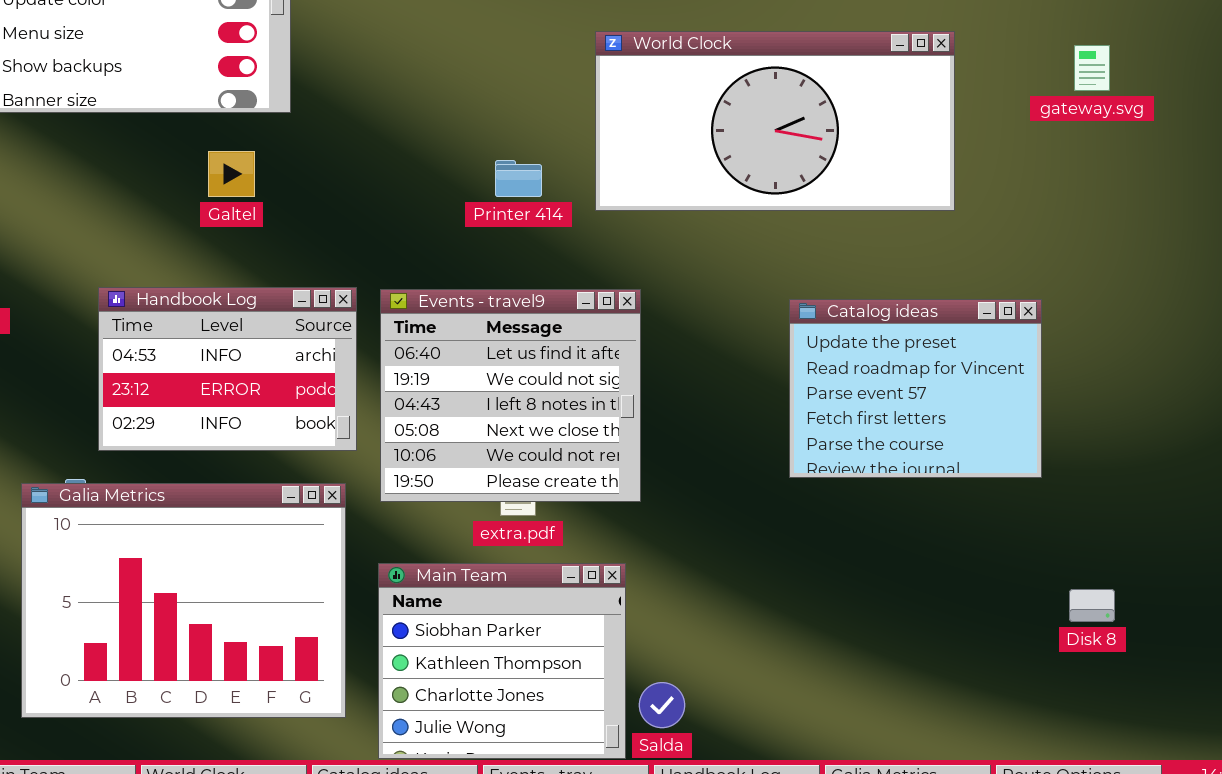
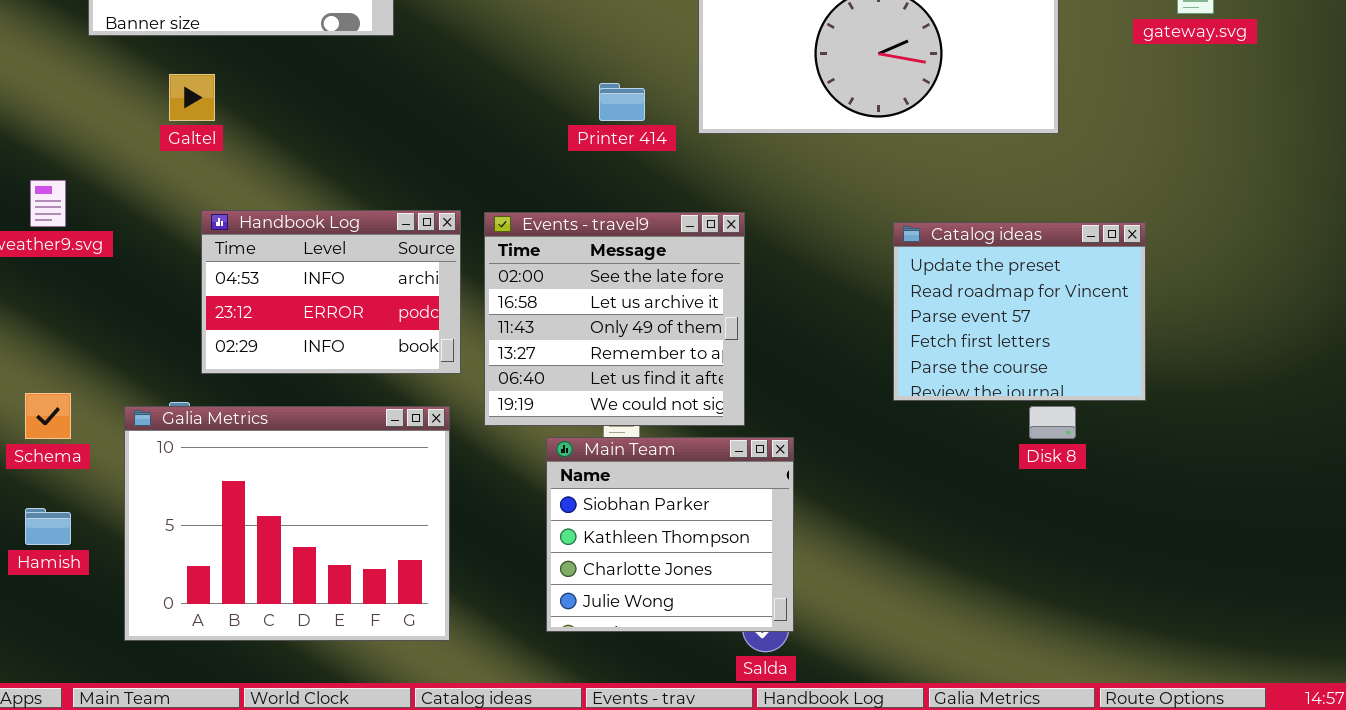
Galtel: [208,151,255,197] -> [169,74,215,121], moved
Events - travel9: [380,289,641,502] -> [484,212,745,426], scrolled up 4 rows
Main Team: [378,563,626,759] -> [546,437,794,632], moved
Disk 8: [1069,589,1115,622] -> [1029,406,1076,439], moved

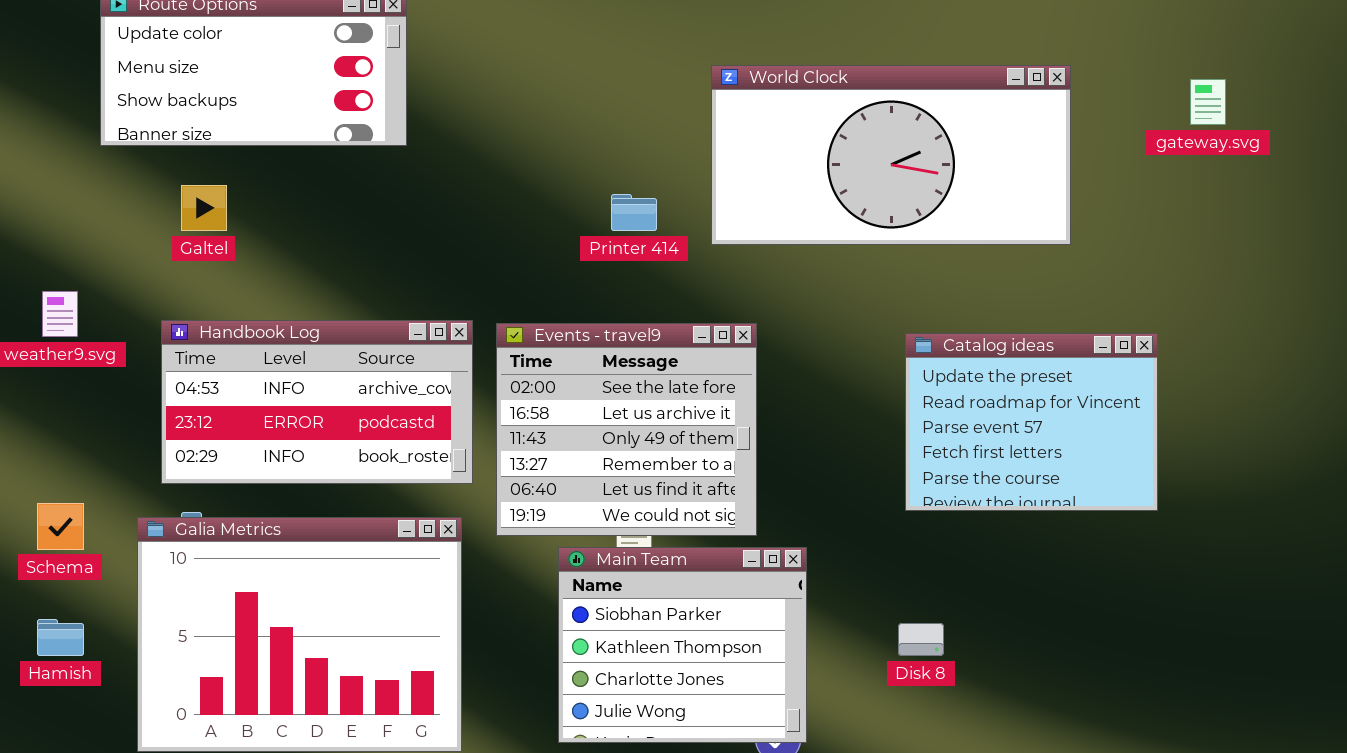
Handbook Log: [201,210,461,374] -> [161,320,473,484], resized
Disk 8: [1029,406,1076,439] -> [898,623,944,656], moved

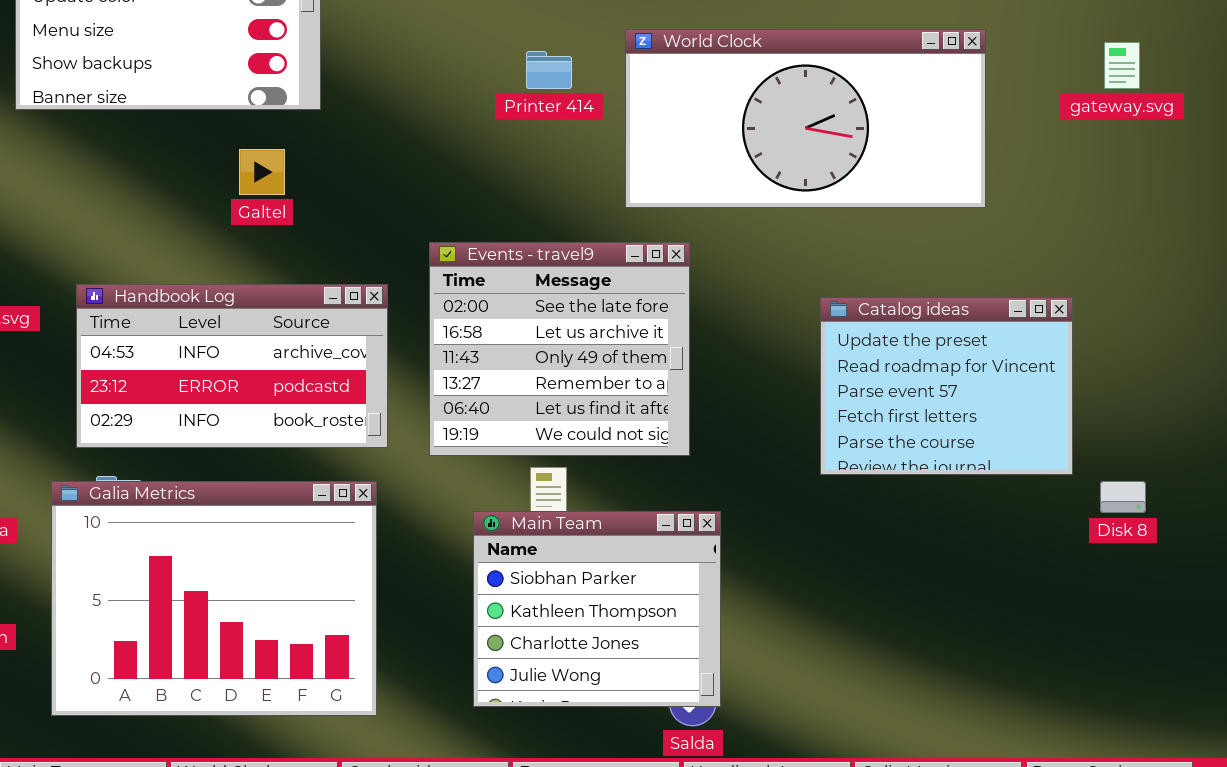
Galtel: [181,185,227,231] -> [239,149,285,195], moved
Printer 414: [611,194,657,231] -> [526,51,572,89], moved
Events - travel9: [496,323,757,536] -> [429,242,690,456], moved
Disk 8: [898,623,944,656] -> [1100,481,1146,513], moved

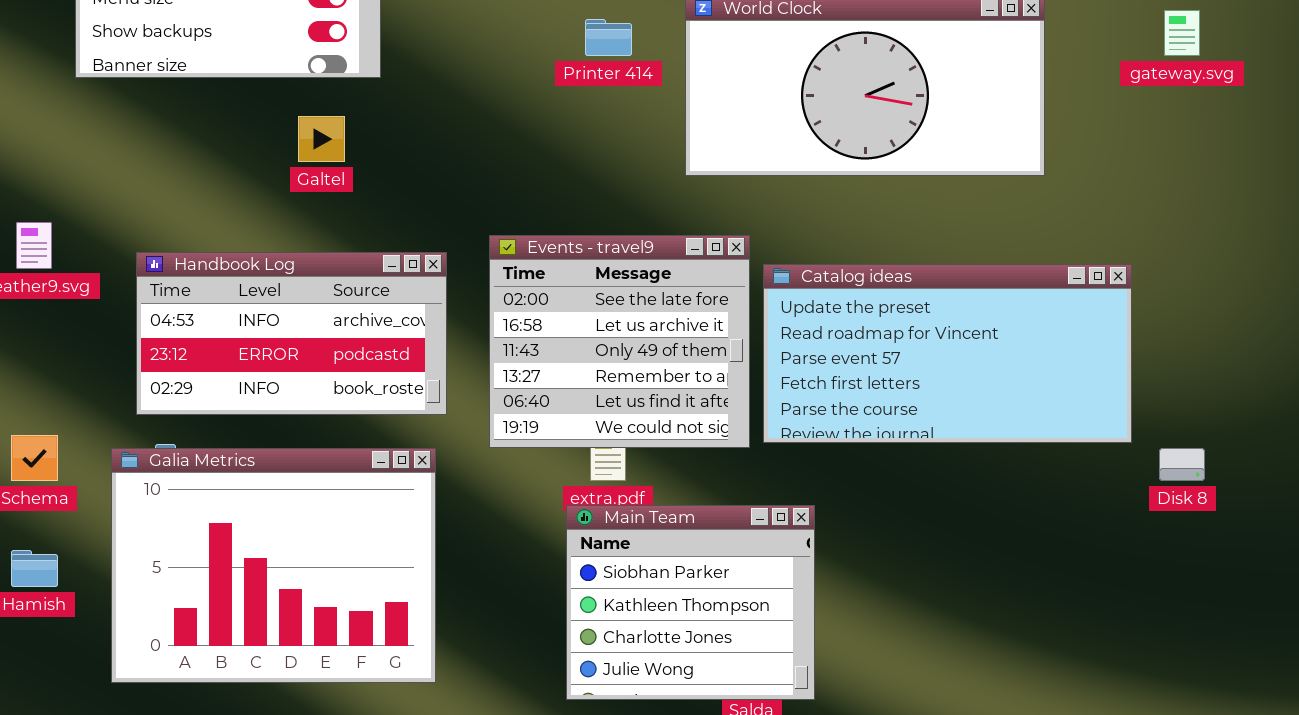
Events - travel9: [429,242,690,456] -> [489,235,750,448], moved
Catalog ideas: [820,297,1073,475] -> [763,264,1132,443], resized
Main Team: [473,511,721,707] -> [566,505,815,700], moved

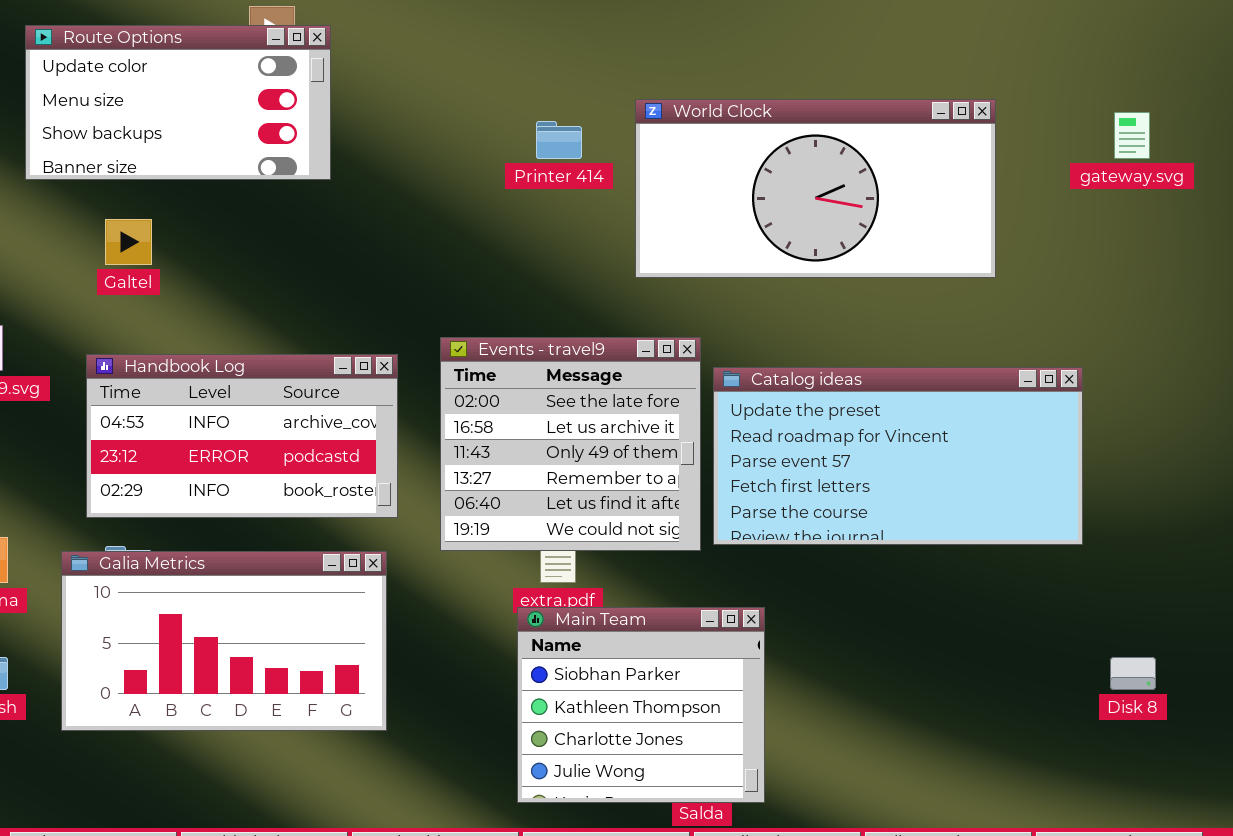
Galtel: [298,116,345,162] -> [105,219,152,265], moved
Galia Metrics: [111,448,436,683] -> [61,551,387,731], resized
Disk 8: [1159,448,1205,481] -> [1110,657,1156,690], moved

